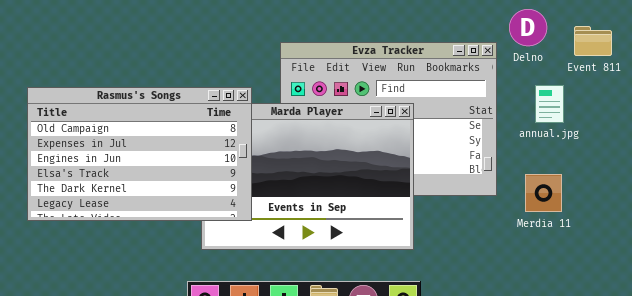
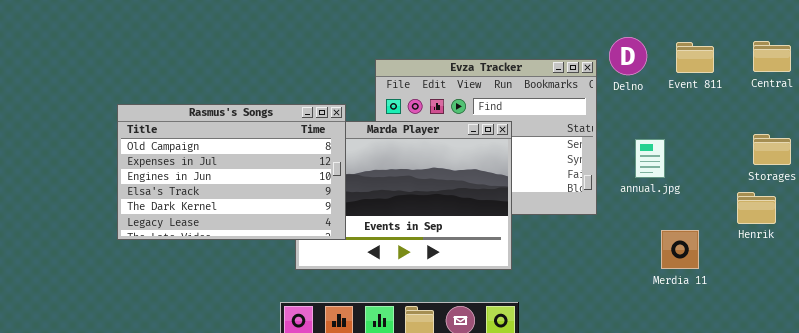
Delno: [509,9,547,46] -> [609,37,647,75], moved
annual.jpg: [535,85,564,123] -> [635,139,665,178], moved
Merdia 11: [525,174,562,212] -> [661,230,699,269], moved

